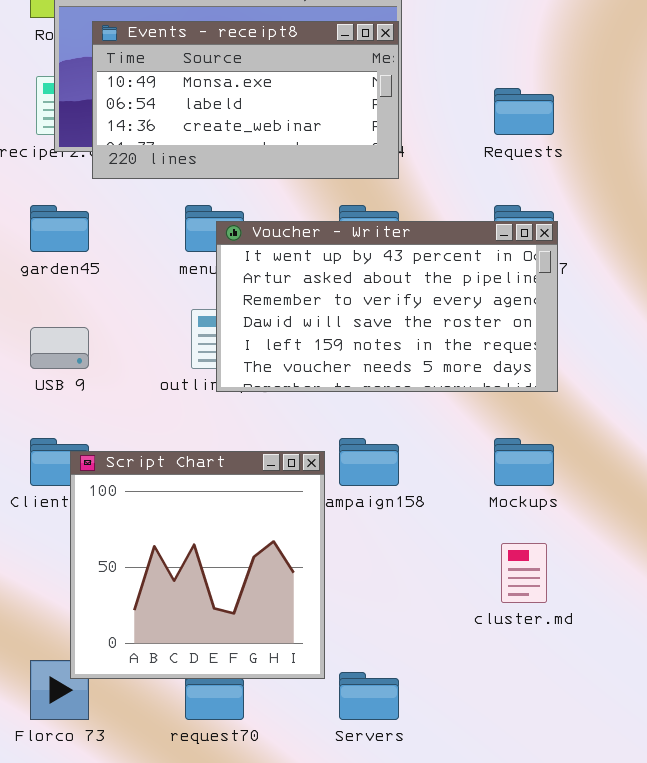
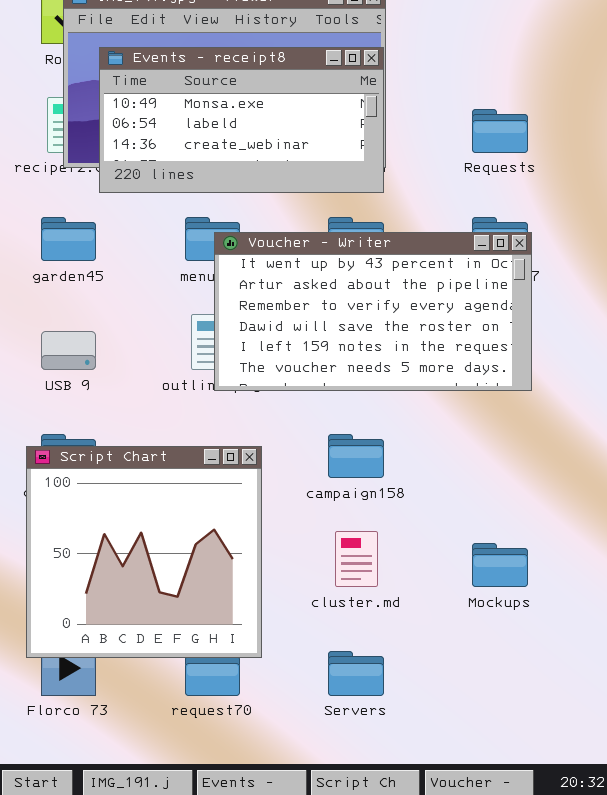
Mockups: [494,438,554,486] -> [472,543,528,587], moved
Script Chart: [70,451,325,679] -> [26,446,262,658], moved
cluster.md: [501,543,547,603] -> [335,531,378,587], moved

